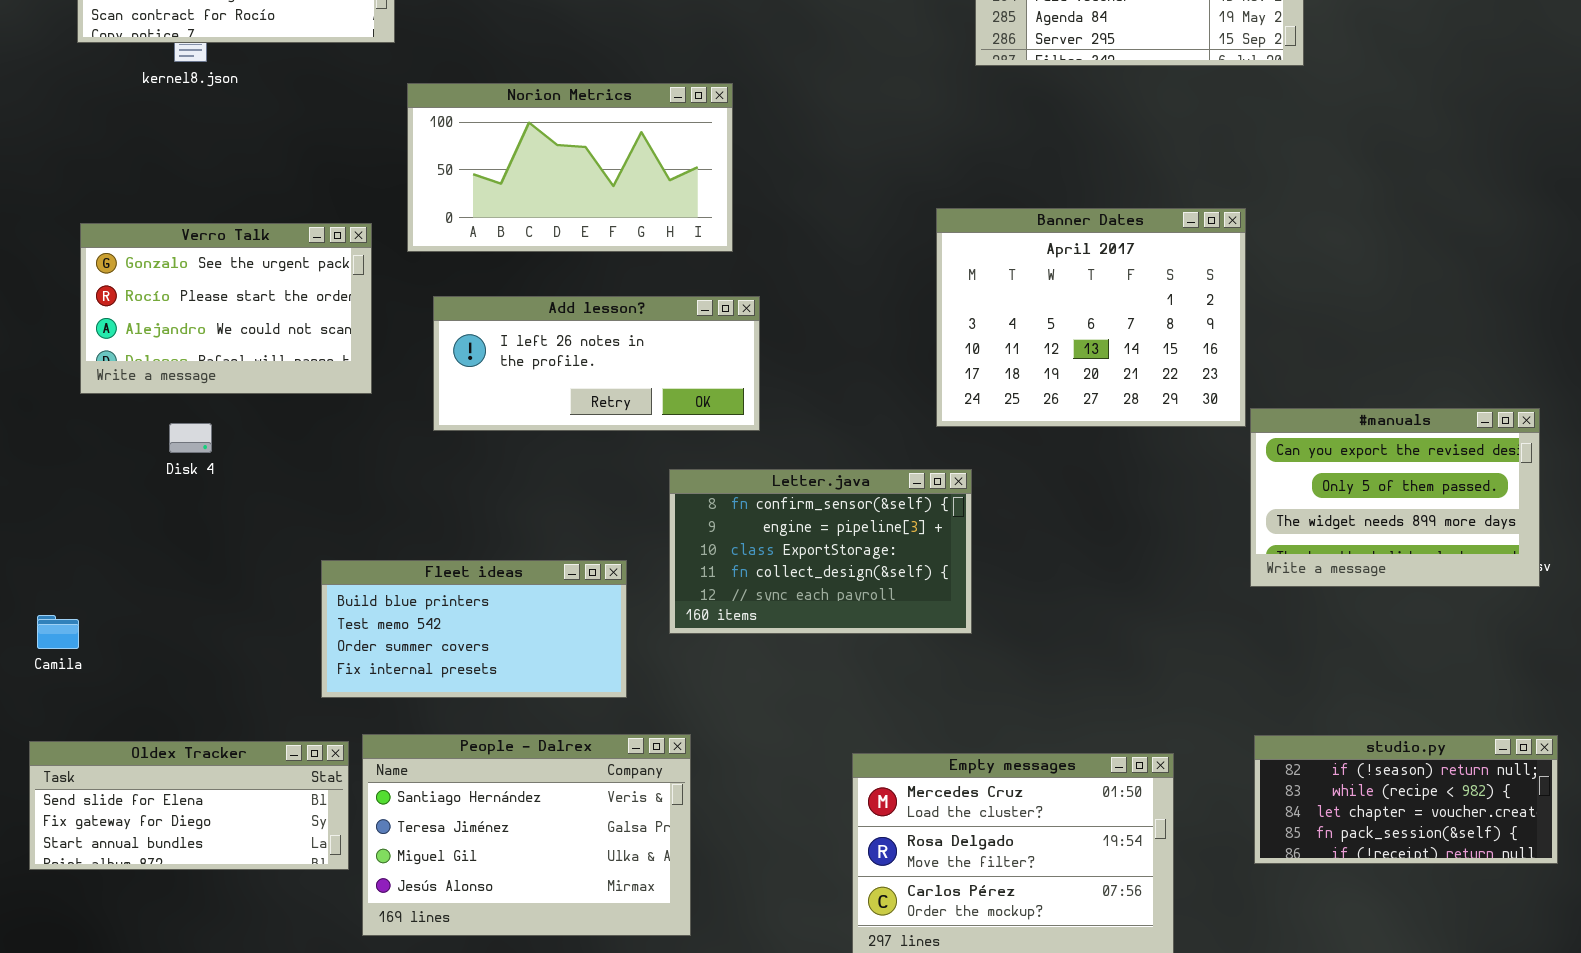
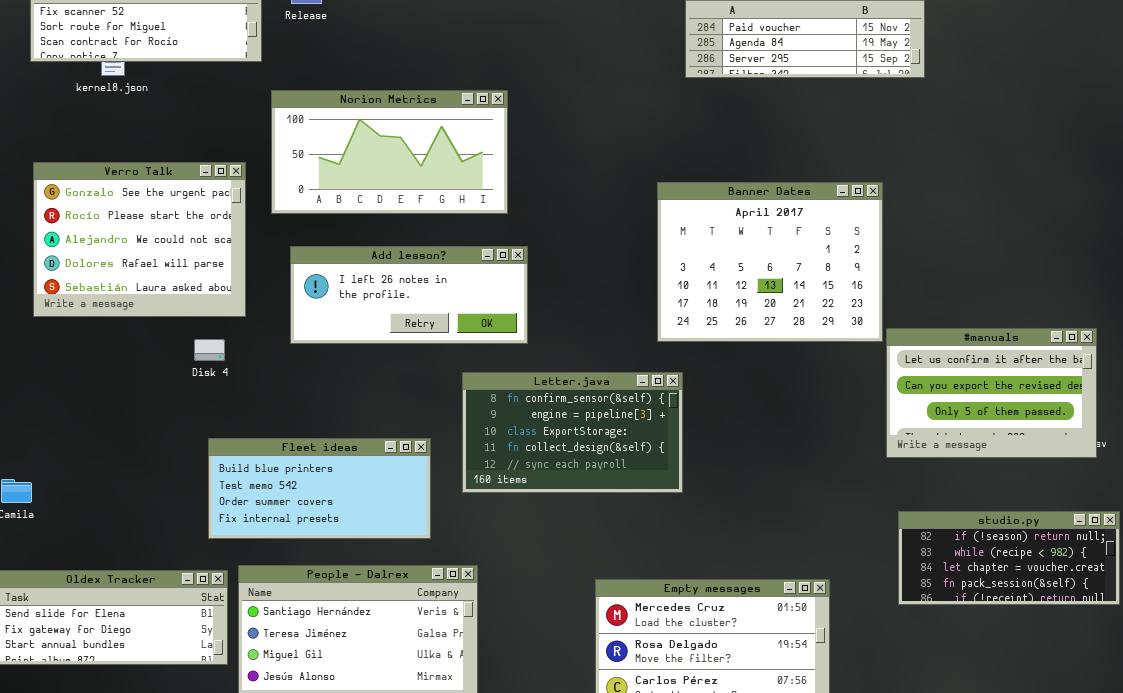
Verro Talk: [80,223,372,394] -> [33,162,246,317], resized
#manuals: [1250,408,1540,587] -> [886,328,1097,458], scrolled up 1 row
Disk 4: [169,423,212,453] -> [194,339,225,361], moved
studio.py: [1254,735,1558,864] -> [898,511,1120,605], moved

